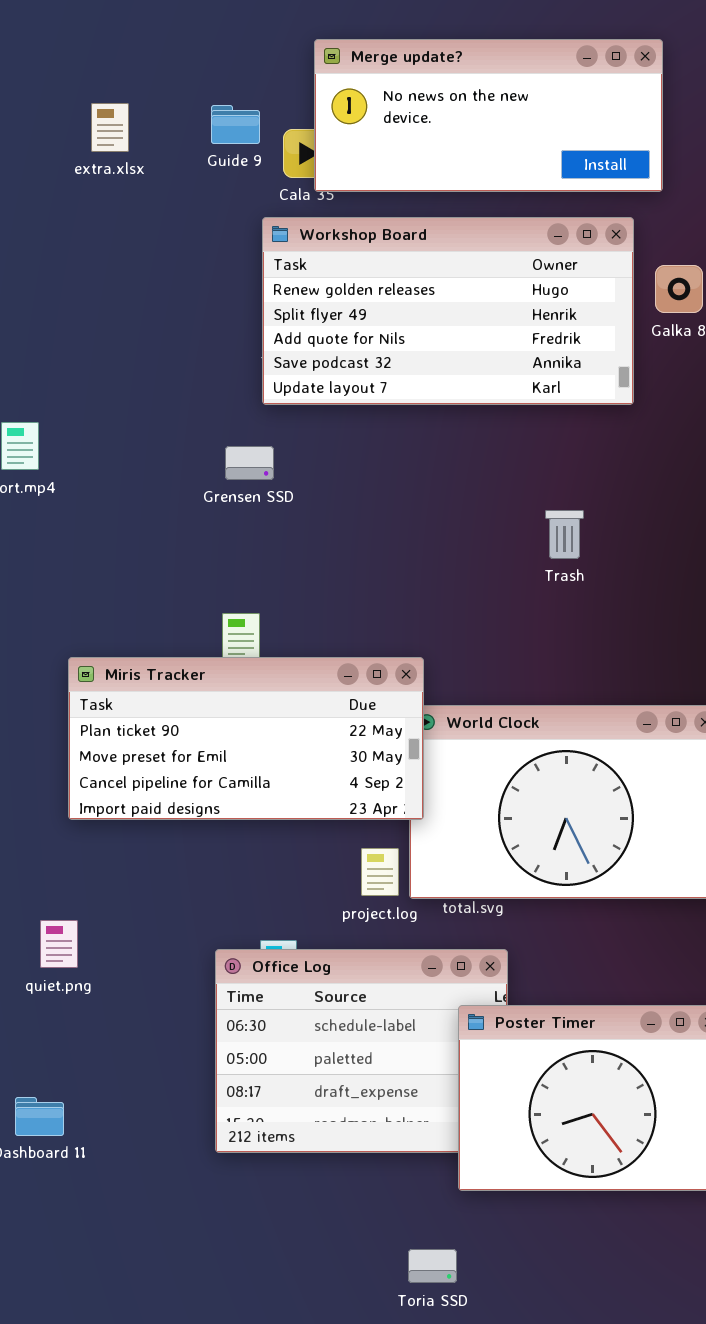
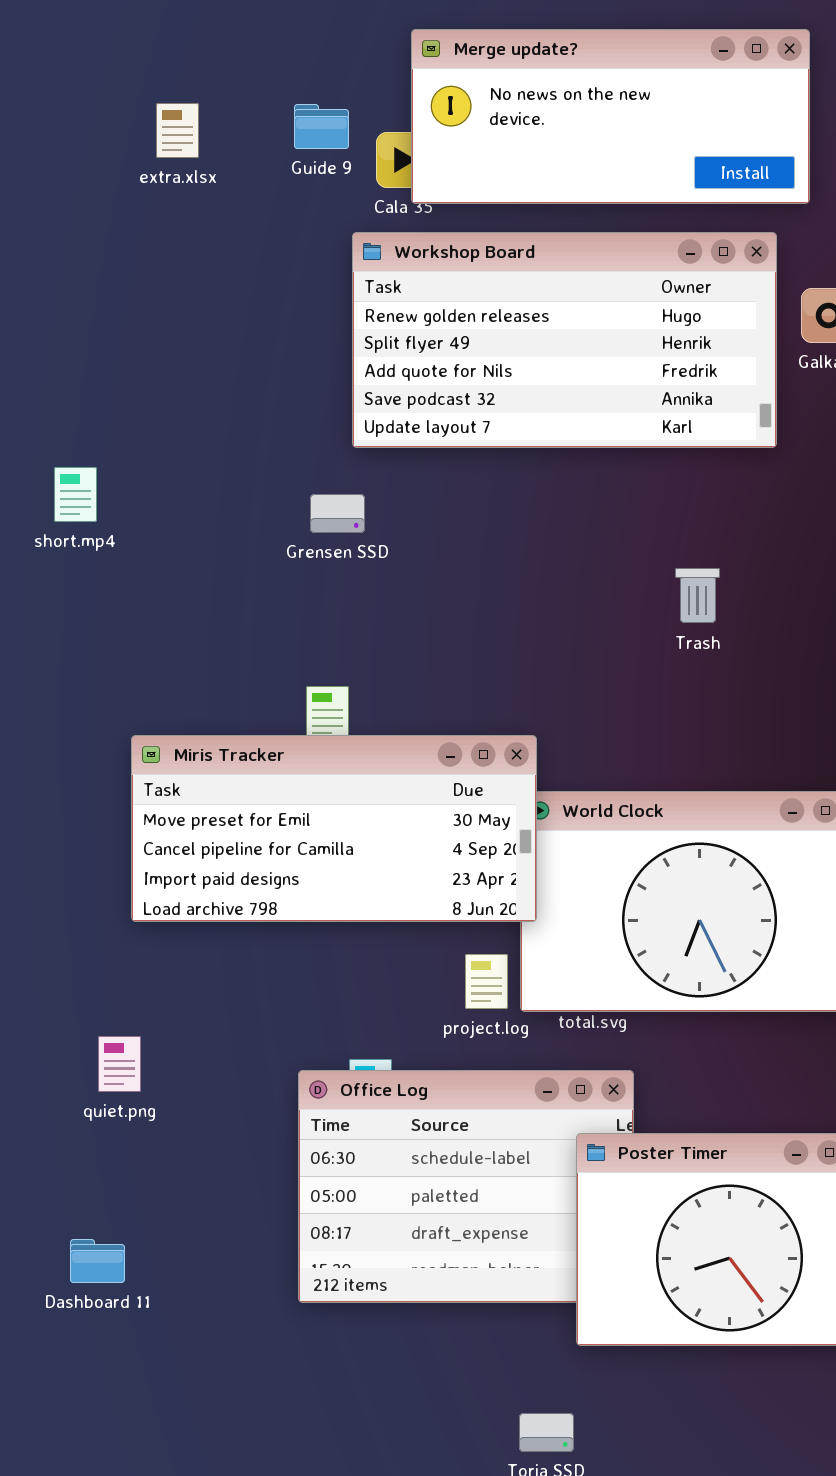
Miris Tracker: [68,657,424,820] -> [131,735,537,922], scrolled down 1 row

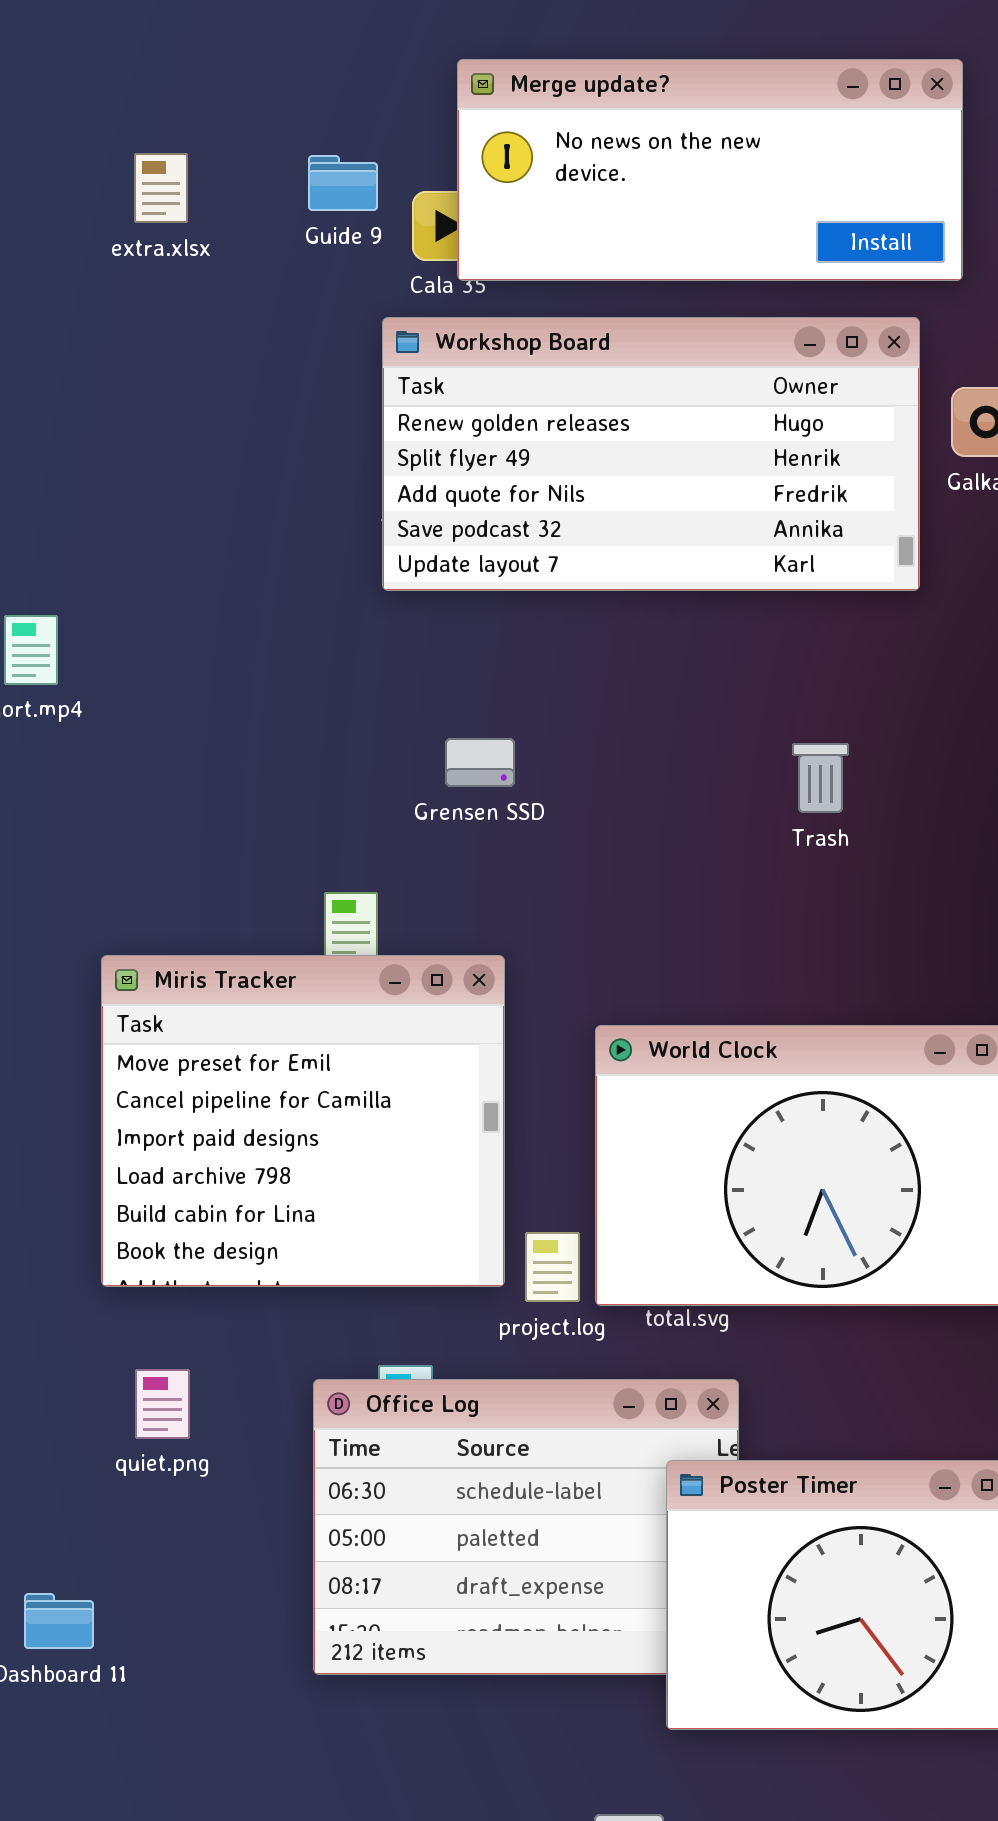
Grensen SSD: [310,494,365,533] -> [445,738,515,787], moved
Miris Tracker: [131,735,537,922] -> [101,955,505,1287], resized
quiet.png: [98,1036,141,1092] -> [135,1369,190,1439], moved

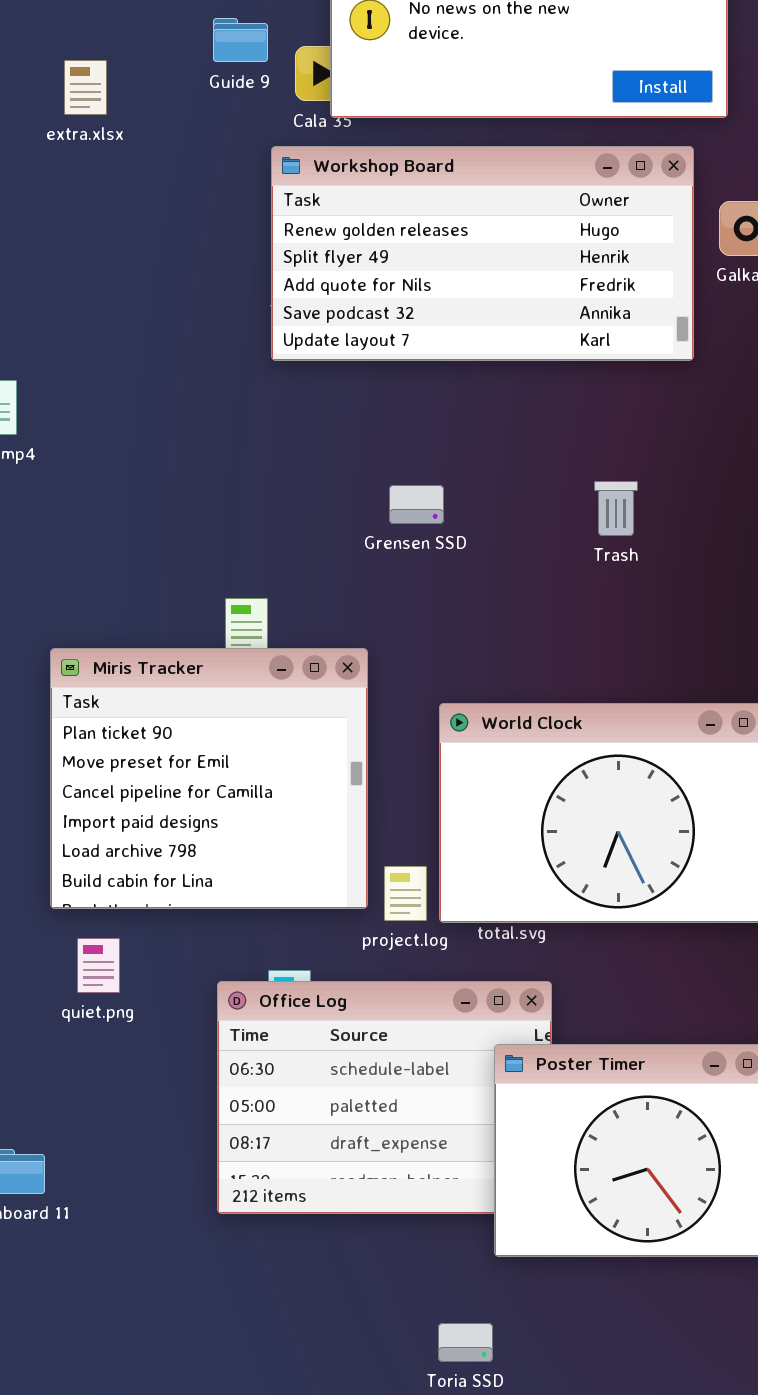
extra.xlsx: [134,153,188,223] -> [64,60,107,115], moved
Grensen SSD: [445,738,515,787] -> [389,485,444,524], moved
Miris Tracker: [101,955,505,1287] -> [50,648,368,909], scrolled up 1 row
quiet.png: [135,1369,190,1439] -> [77,938,120,993], moved

